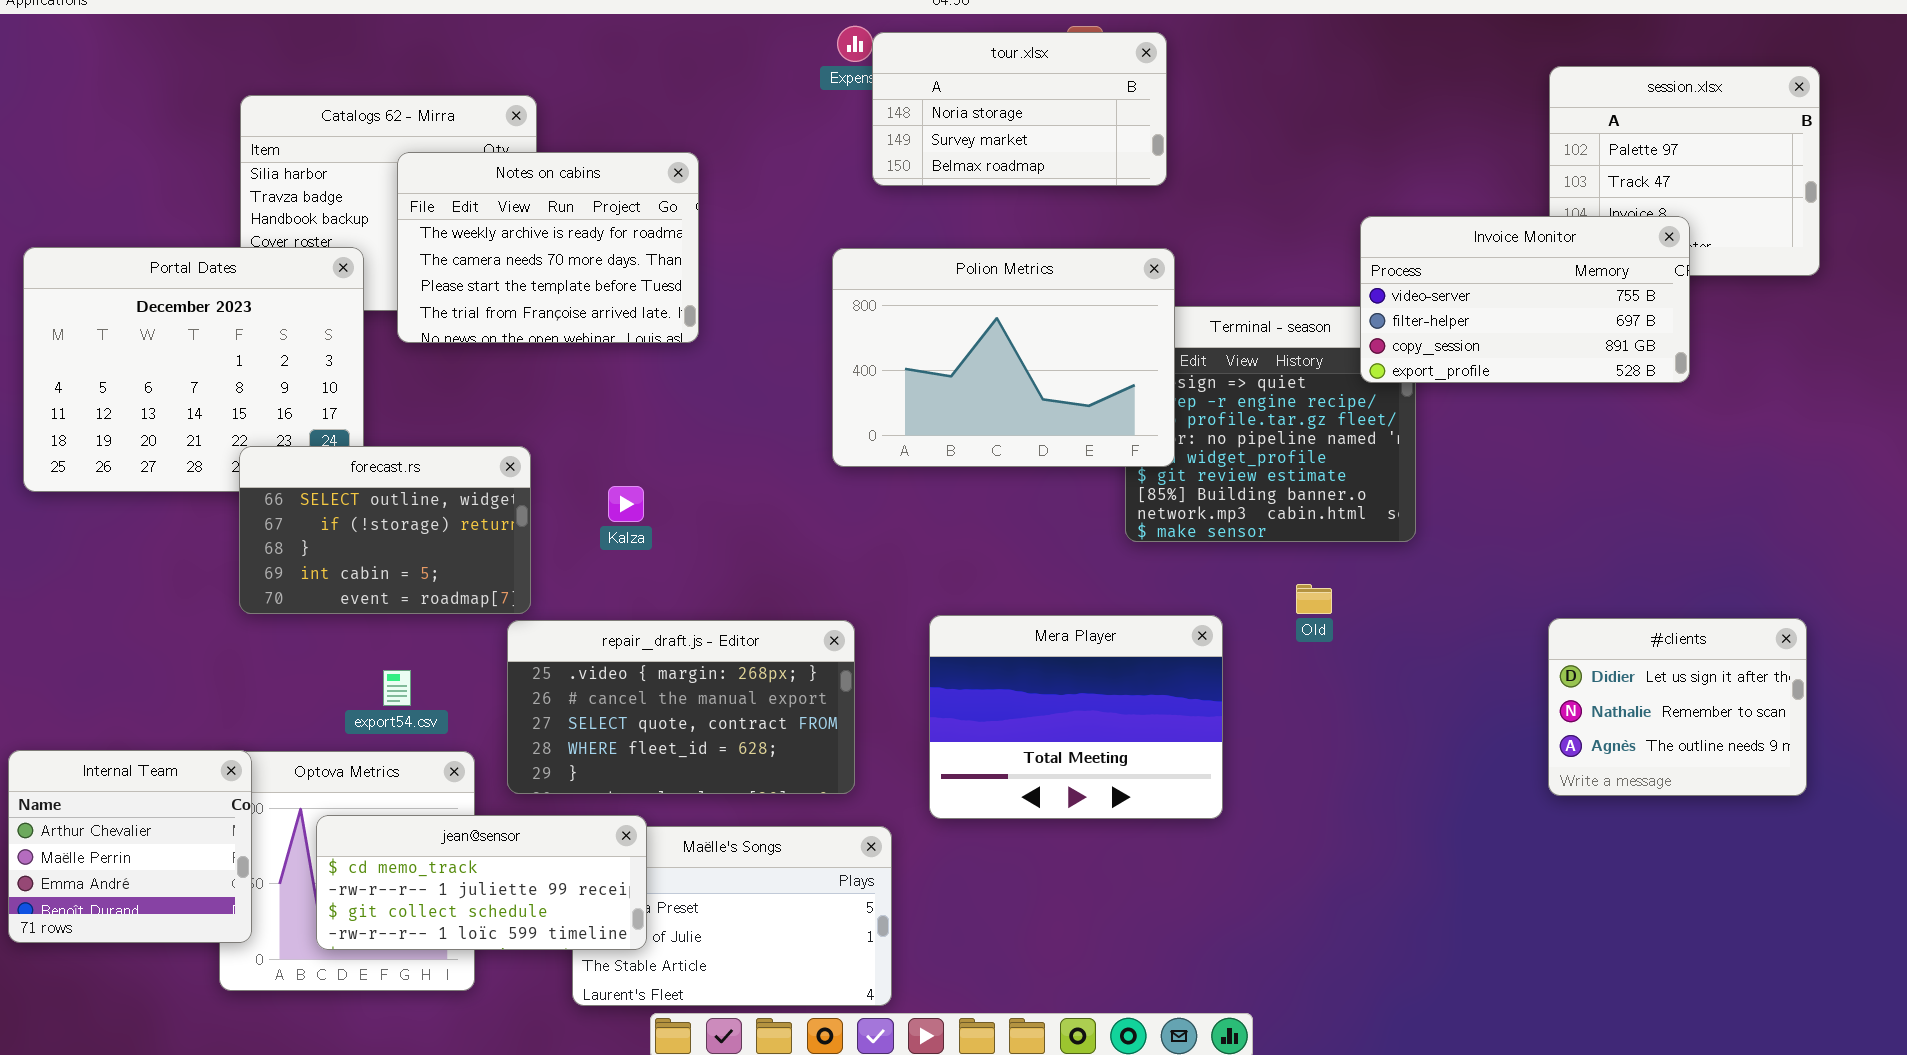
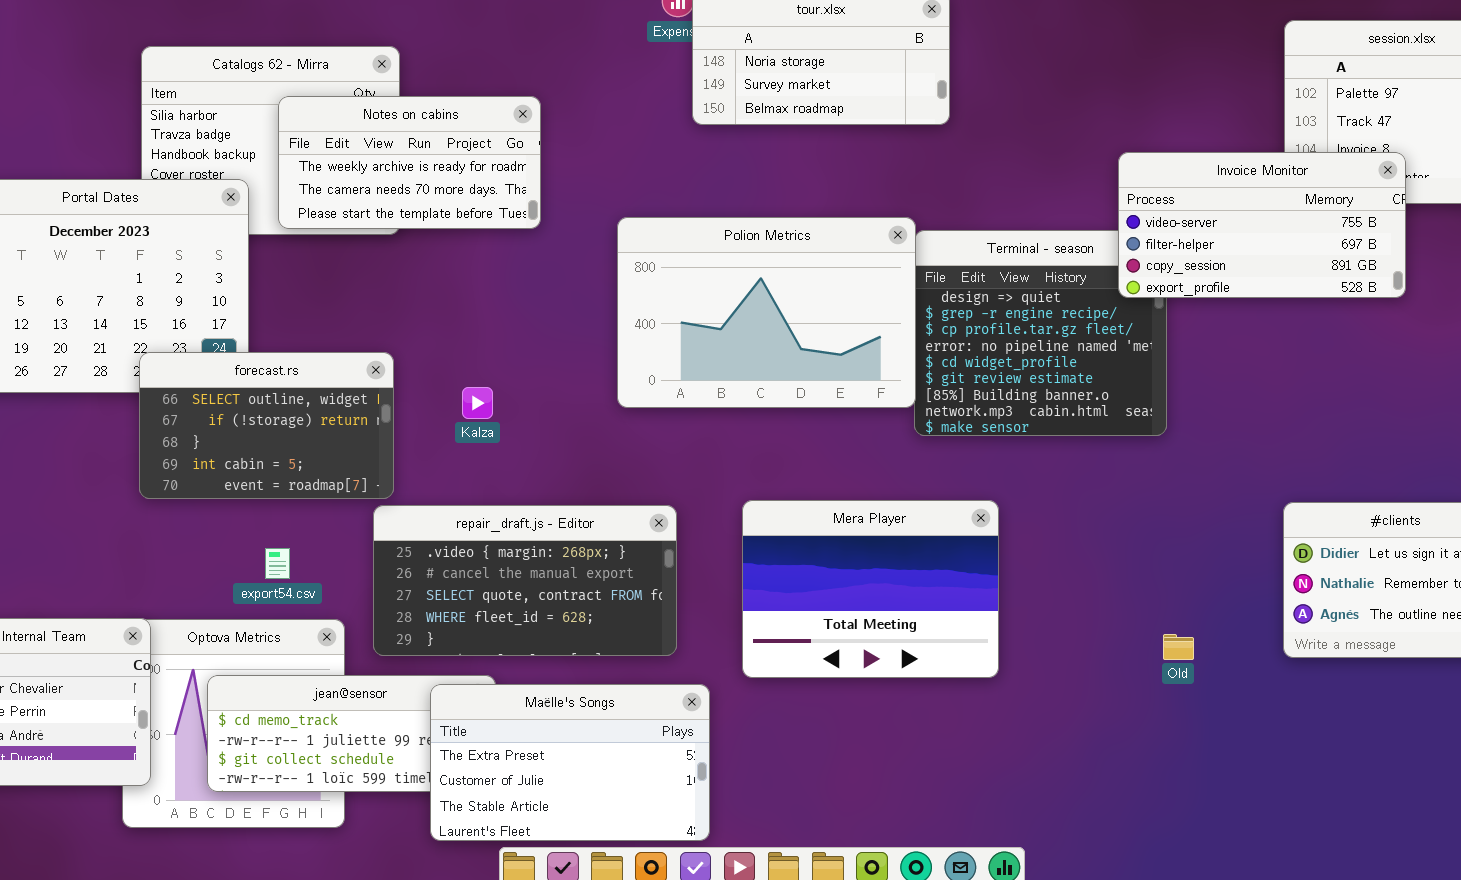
Notes on cabins: [397,152,699,343] -> [278,96,541,229], resized
Polion Metrics: [832,248,1175,467] -> [617,217,916,408], moved
Old: [1296,584,1332,614] -> [1163,634,1194,660], moved
Maëlle's Songs: [572,826,892,1006] -> [430,684,710,841], raised

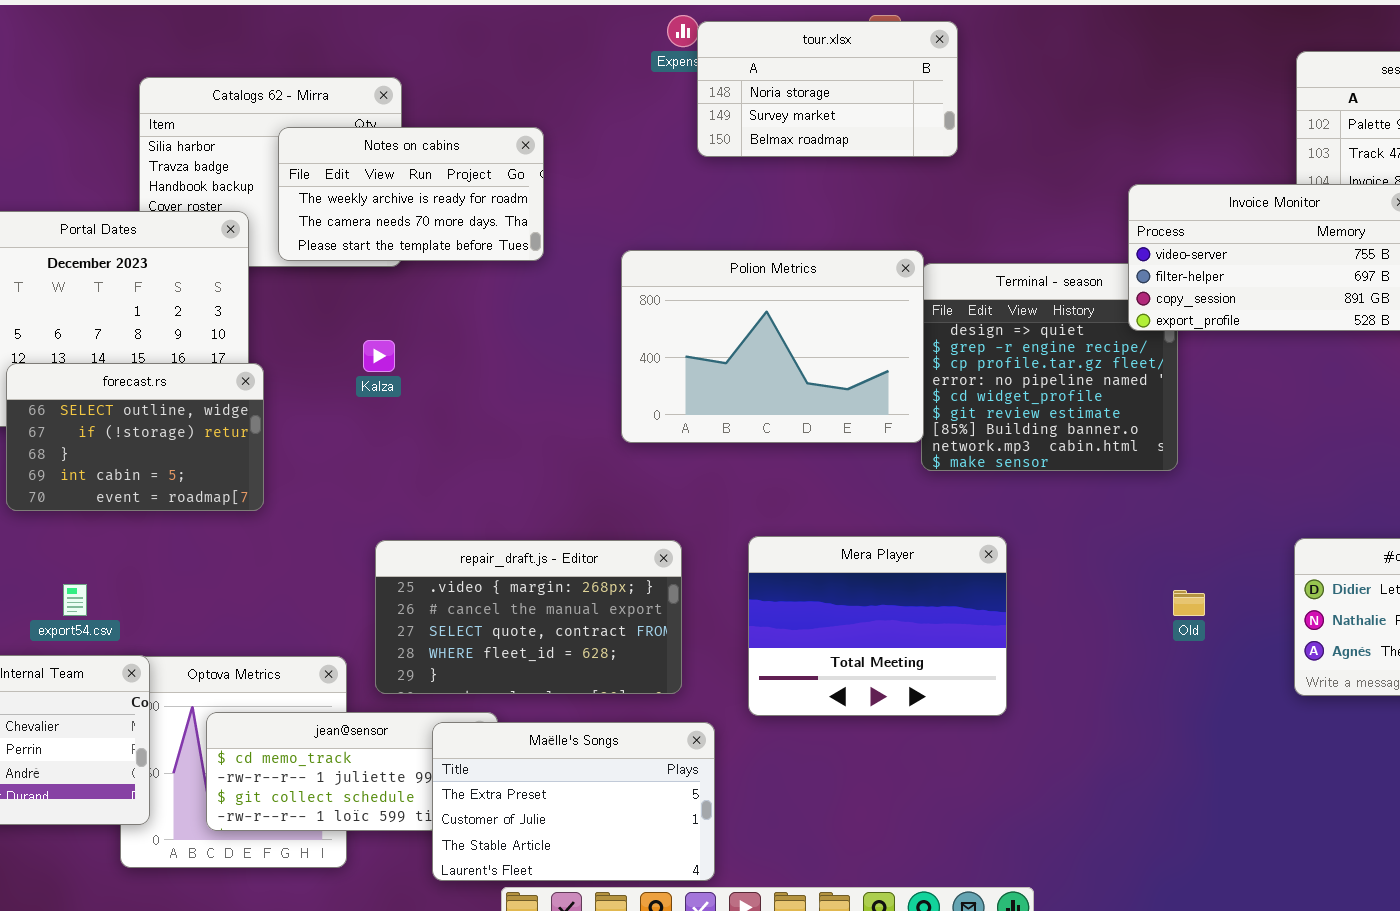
forecast.rs: [139,352,394,499] -> [6,363,264,511], moved
Kalza: [462,387,493,419] -> [363,340,395,372], moved
export54.csv: [265,548,290,579] -> [63,584,87,616], moved
Old: [1163,634,1194,660] -> [1173,590,1205,616], moved

